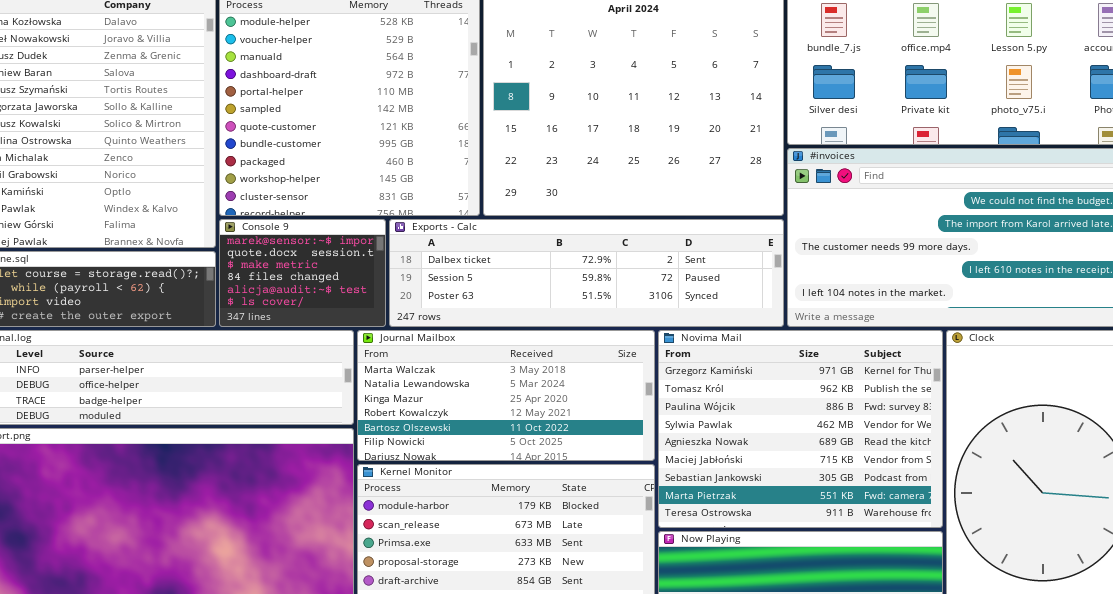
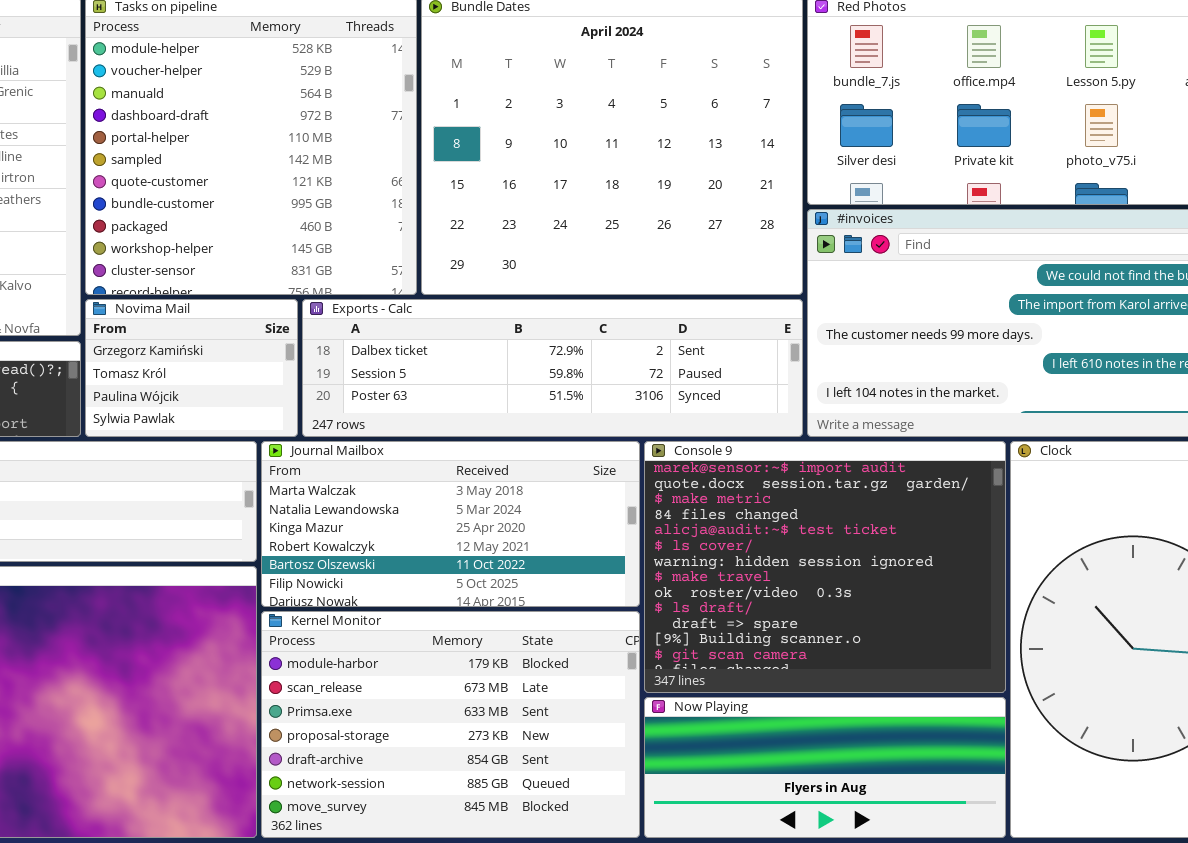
Console 9: [219,219,386,327] -> [644,441,1006,693], moved, resized
Novima Mail: [658,330,943,528] -> [85,299,298,437], moved, resized

